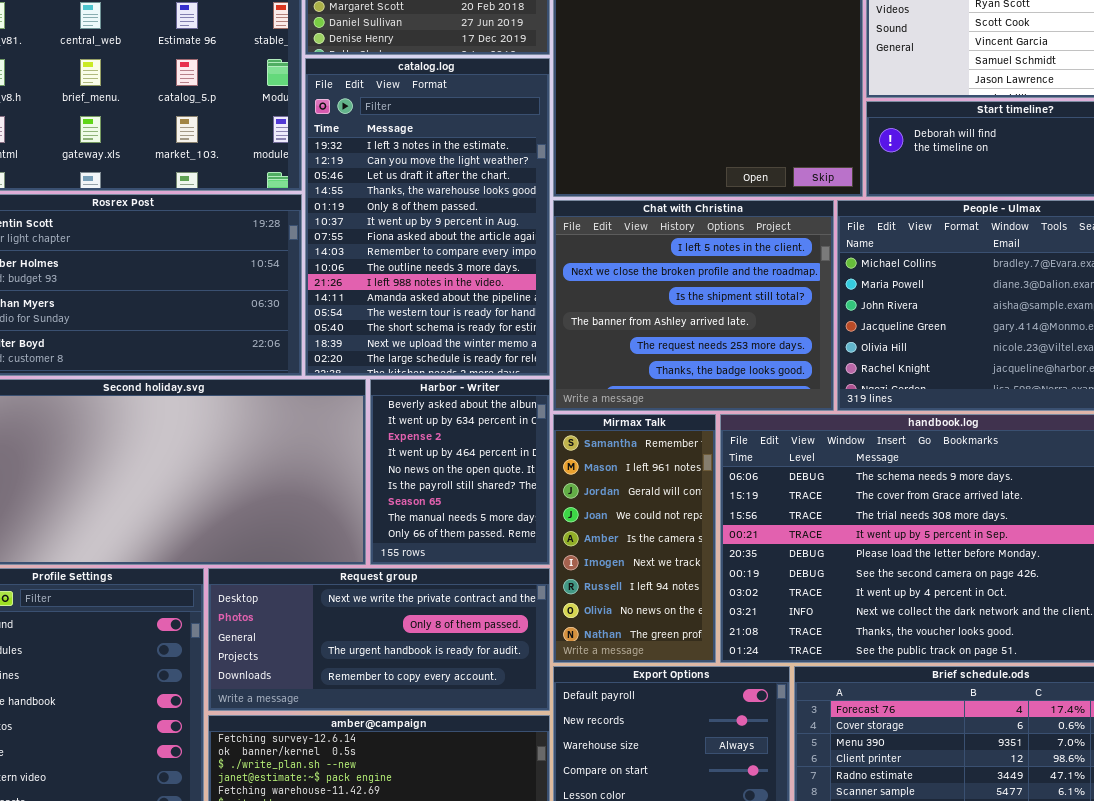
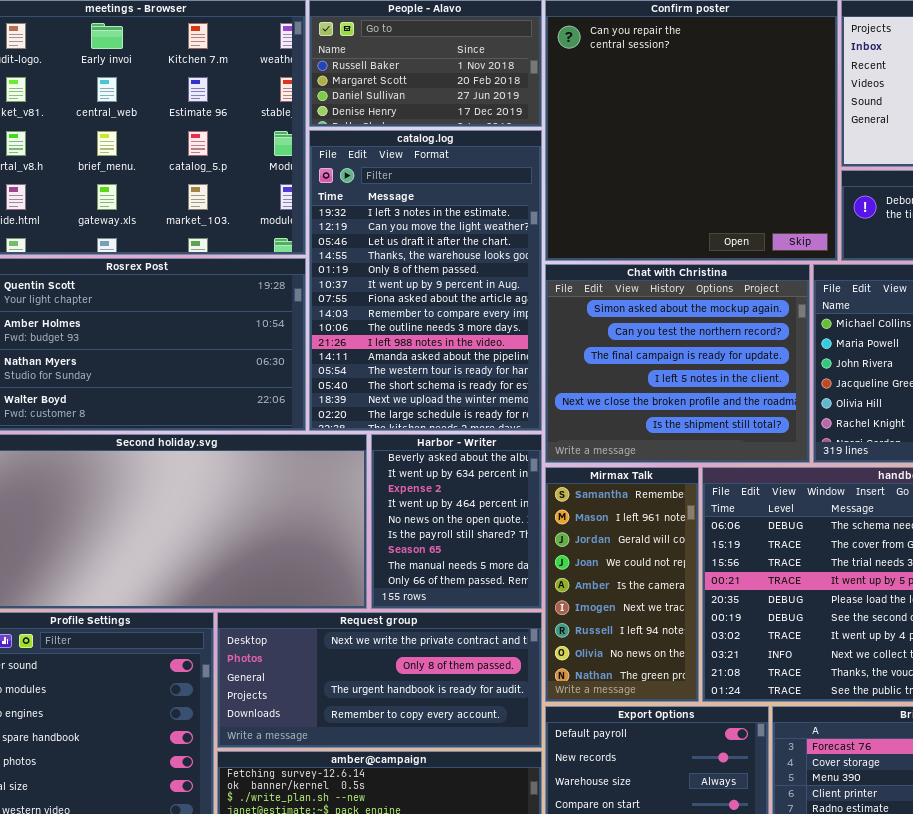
Chat with Christina: [553,200,834,411] -> [545,264,810,463], scrolled up 3 rows

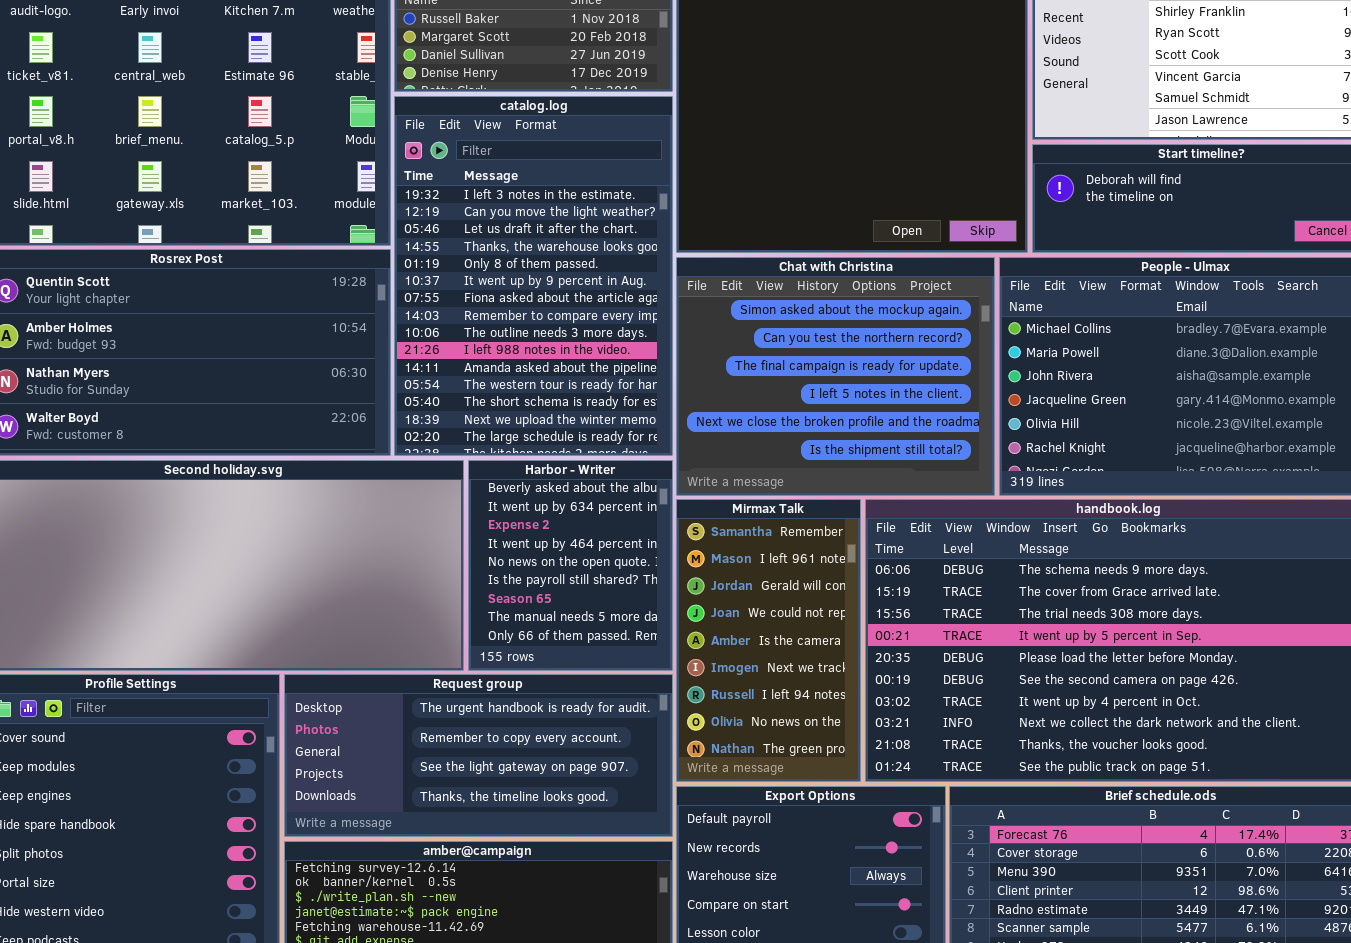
Request group: [217,612,542,748] -> [284,674,673,837], scrolled down 2 rows

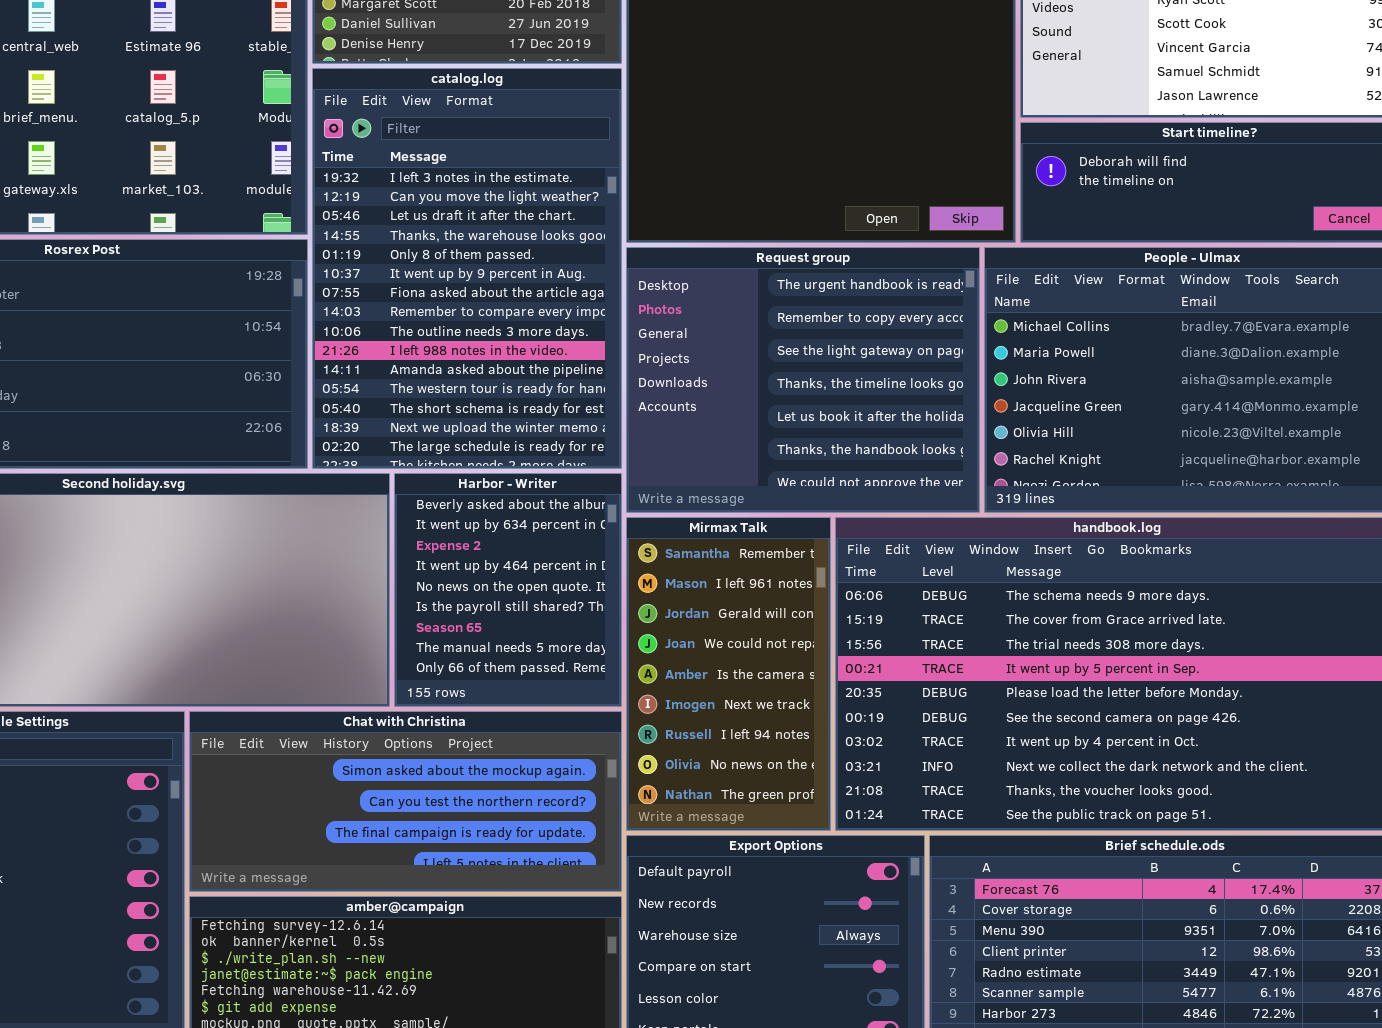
Chat with Christina: [676,257,995,496] -> [189,711,622,892], moved, resized
Request group: [284,674,673,837] -> [626,247,980,513], moved, resized

